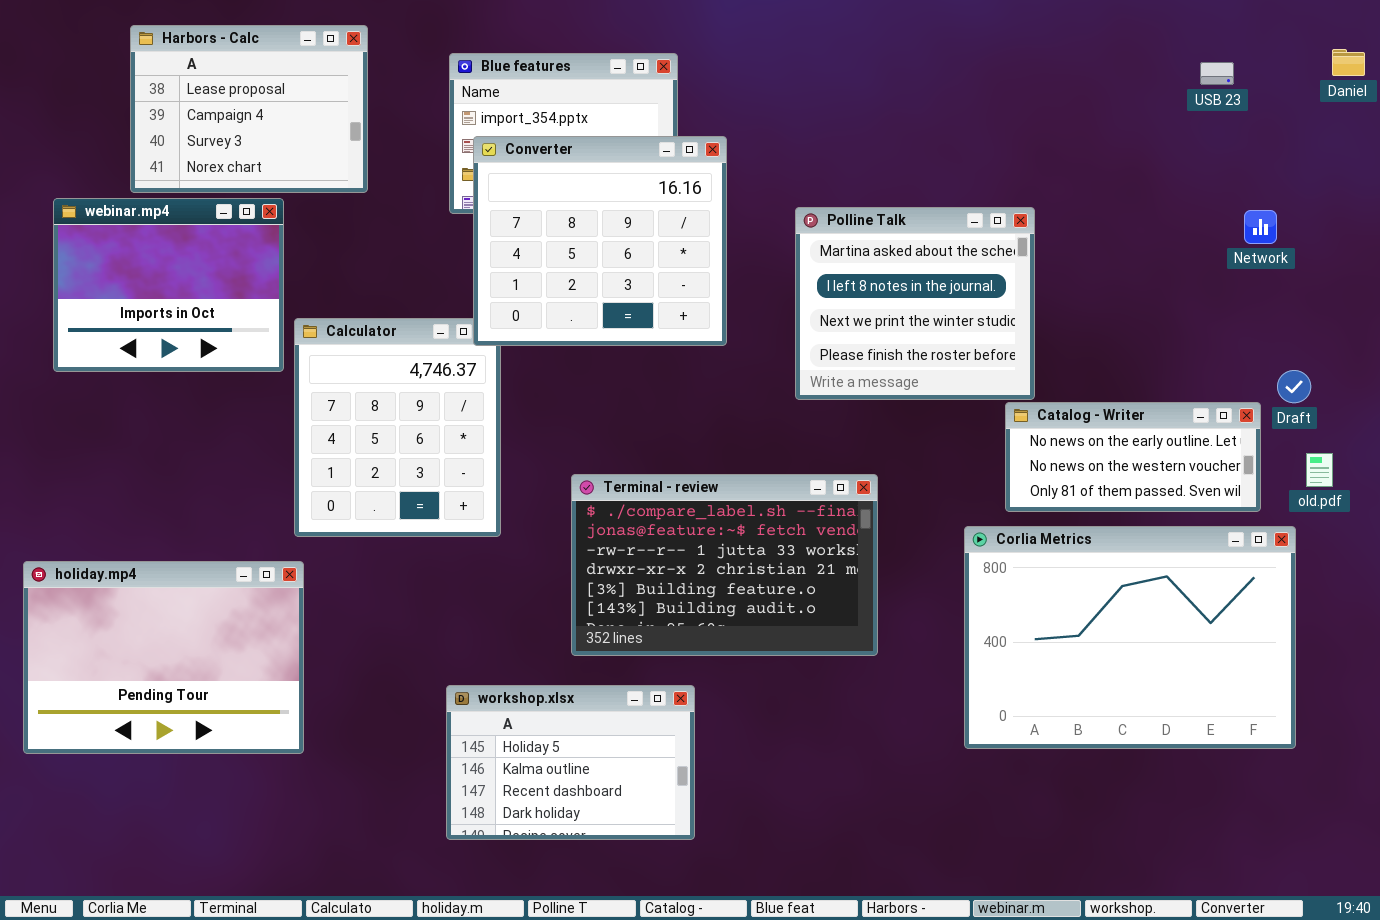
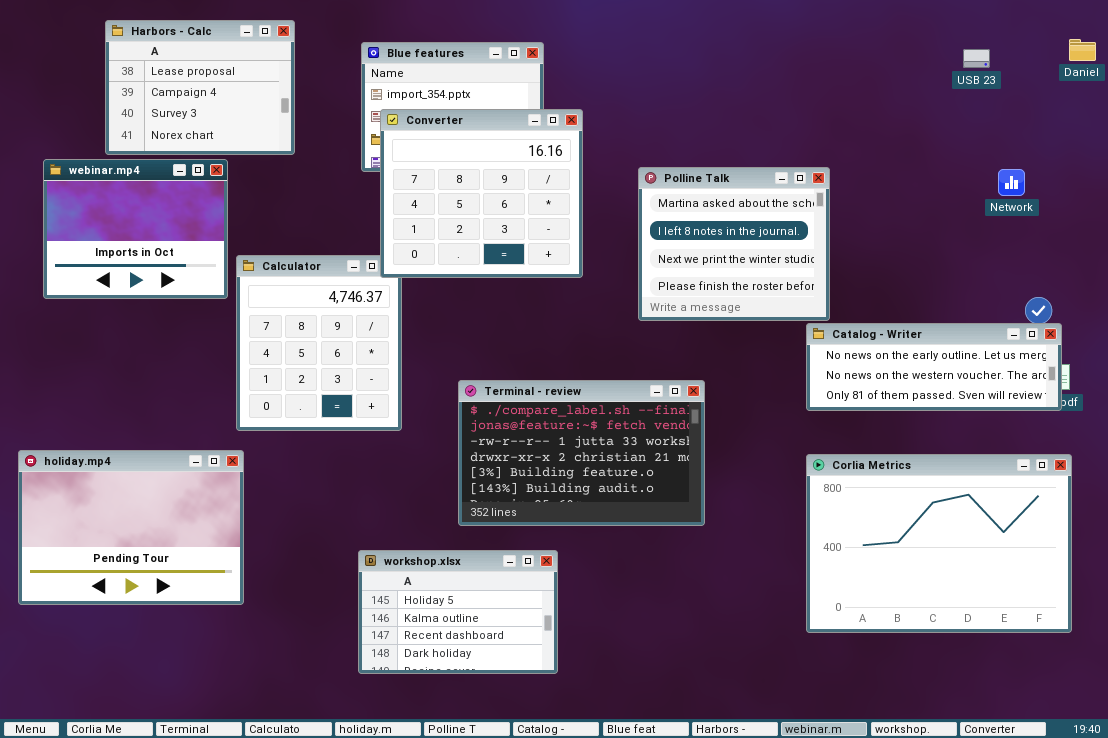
Catalog - Writer: [1005,402,1261,512] -> [806,323,1062,411], resized
Corlia Metrics: [964,526,1296,749] -> [806,454,1072,633], moved

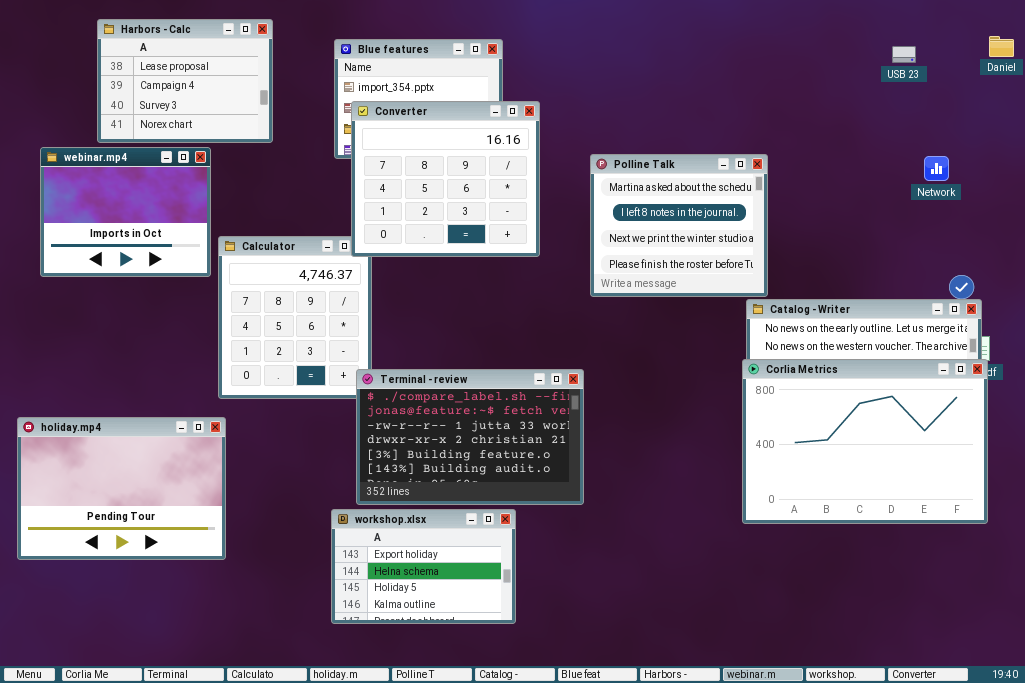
Terminal - review: [458,380,705,526] -> [356,369,584,505], moved
Corlia Metrics: [806,454,1072,633] -> [742,359,988,524], moved
workshop.xlsx: [358,550,558,674] -> [331,509,516,624], scrolled up 2 rows

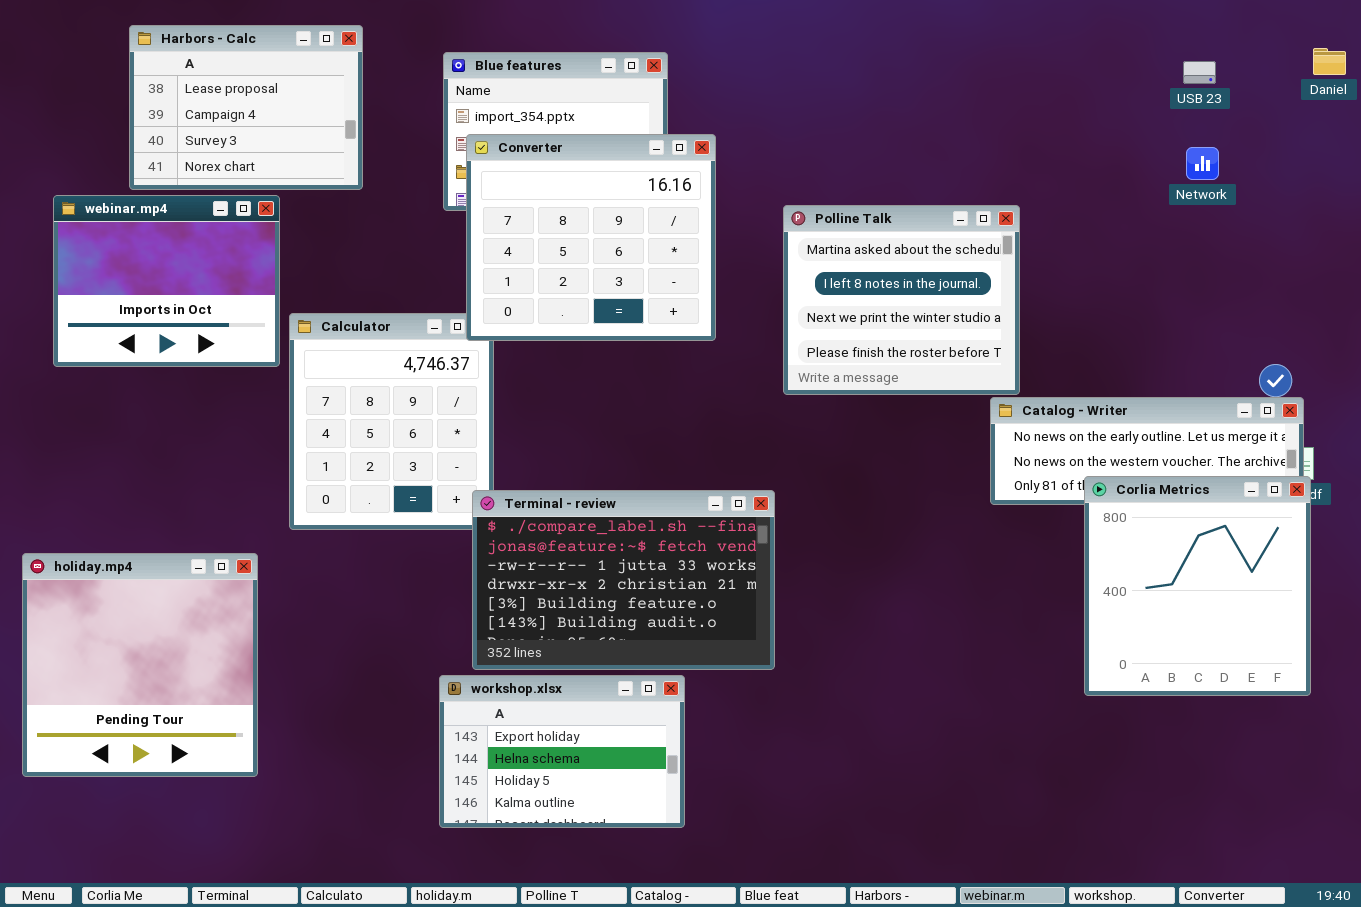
Network: [924,156,949,181] -> [1186,147,1219,180], moved
Corlia Metrics: [742,359,988,524] -> [1084,476,1311,696], resized
holiday.mp4: [17,417,226,560] -> [22,553,258,777], resized

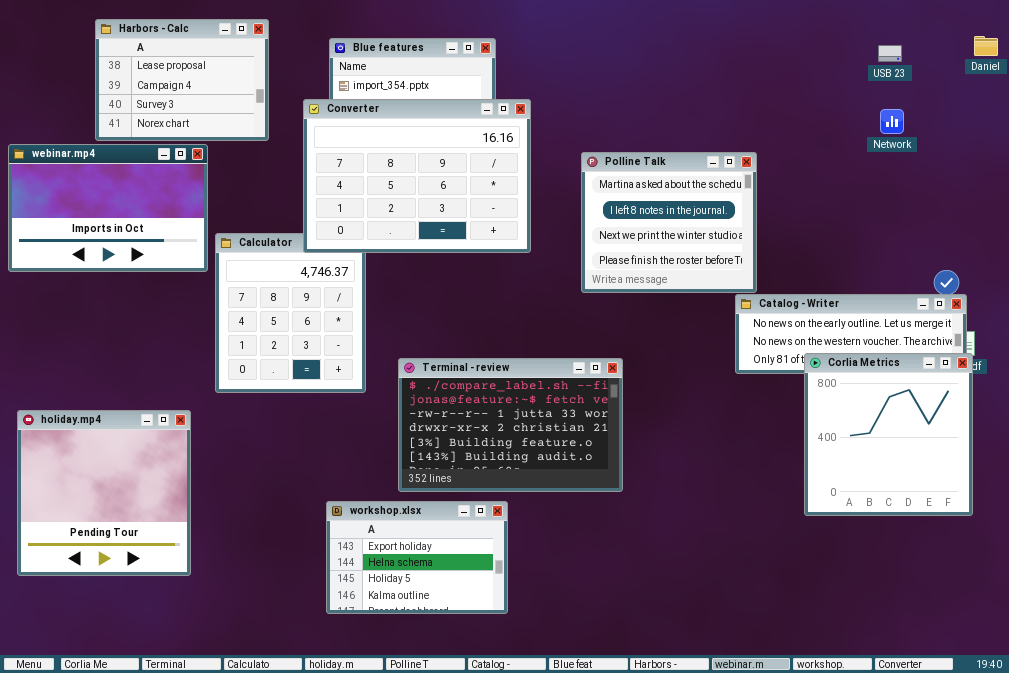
Converter: [466,134,716,341] -> [303,99,531,253], resized
webinar.mp4: [53,195,280,367] -> [8,144,208,272], resized
Terminal - review: [472,490,775,670] -> [398,358,623,492], moved

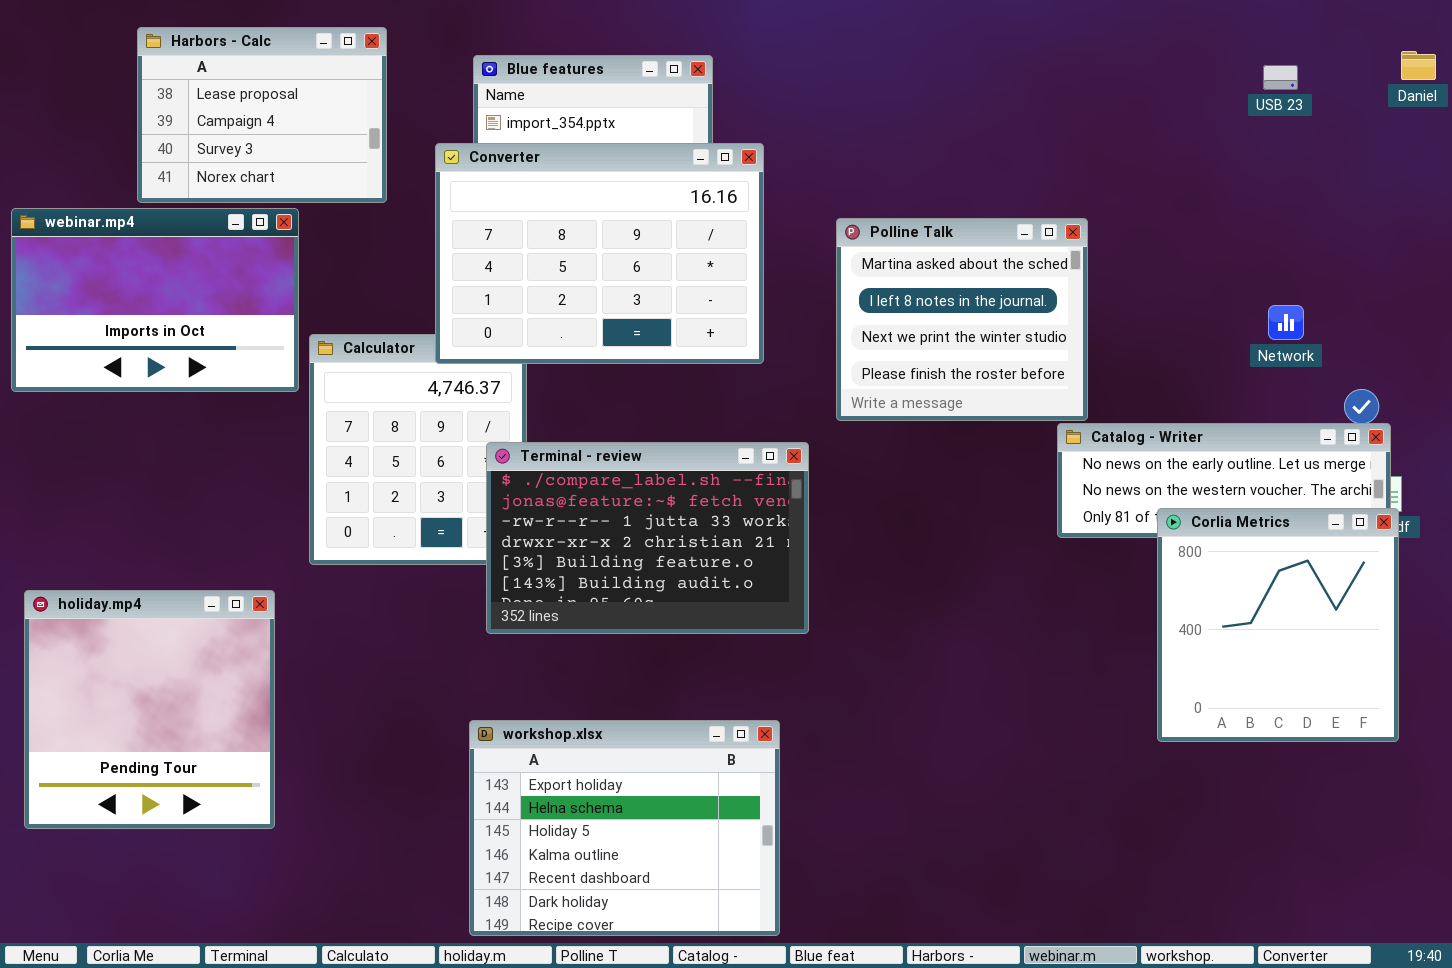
Network: [880,109,904,134] -> [1268,305,1304,340], moved
Terminal - review: [398,358,623,492] -> [486,442,809,634], moved
workshop.xlsx: [326,501,508,614] -> [469,720,780,936], resized

